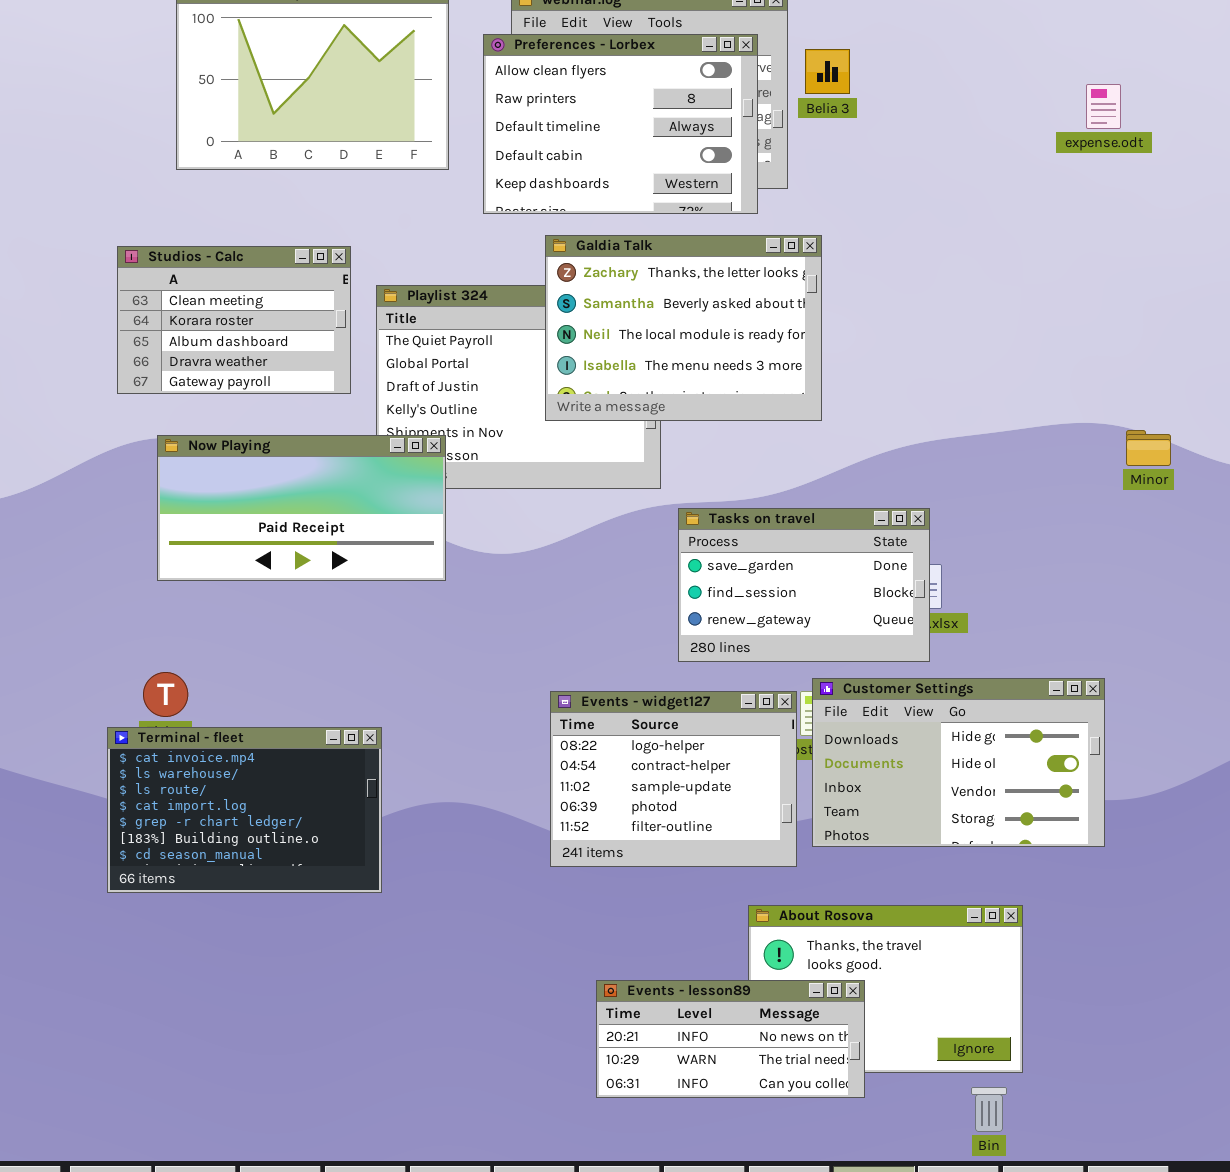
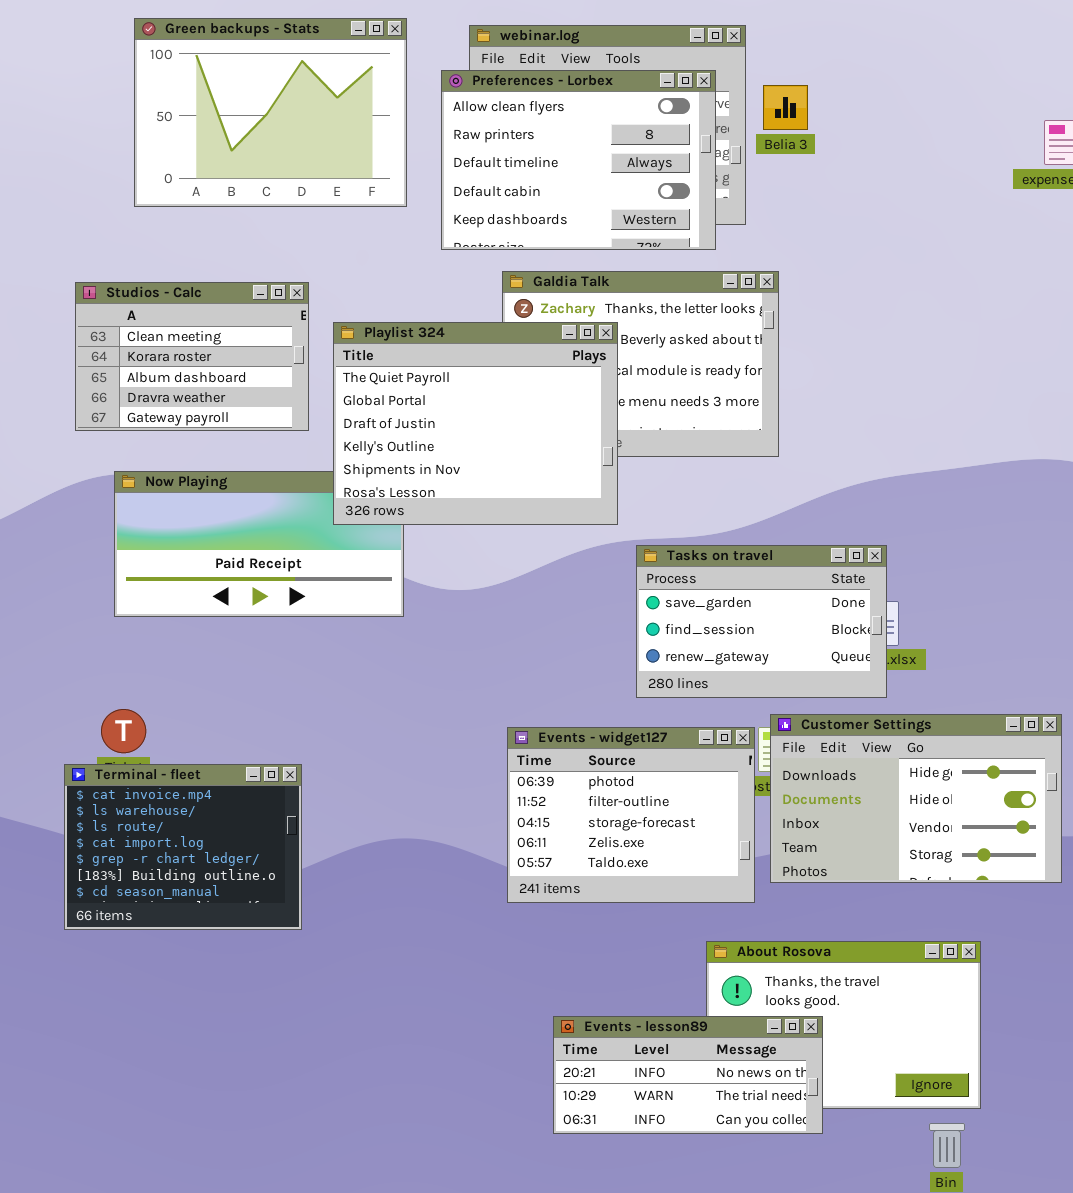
Playlist 324: [376,285,661,489] -> [333,322,618,525], raised
Events - widget127: [550,691,797,867] -> [507,727,755,903], scrolled down 3 rows
Terminal - fleet: [107,727,382,893] -> [64,764,302,930], resized

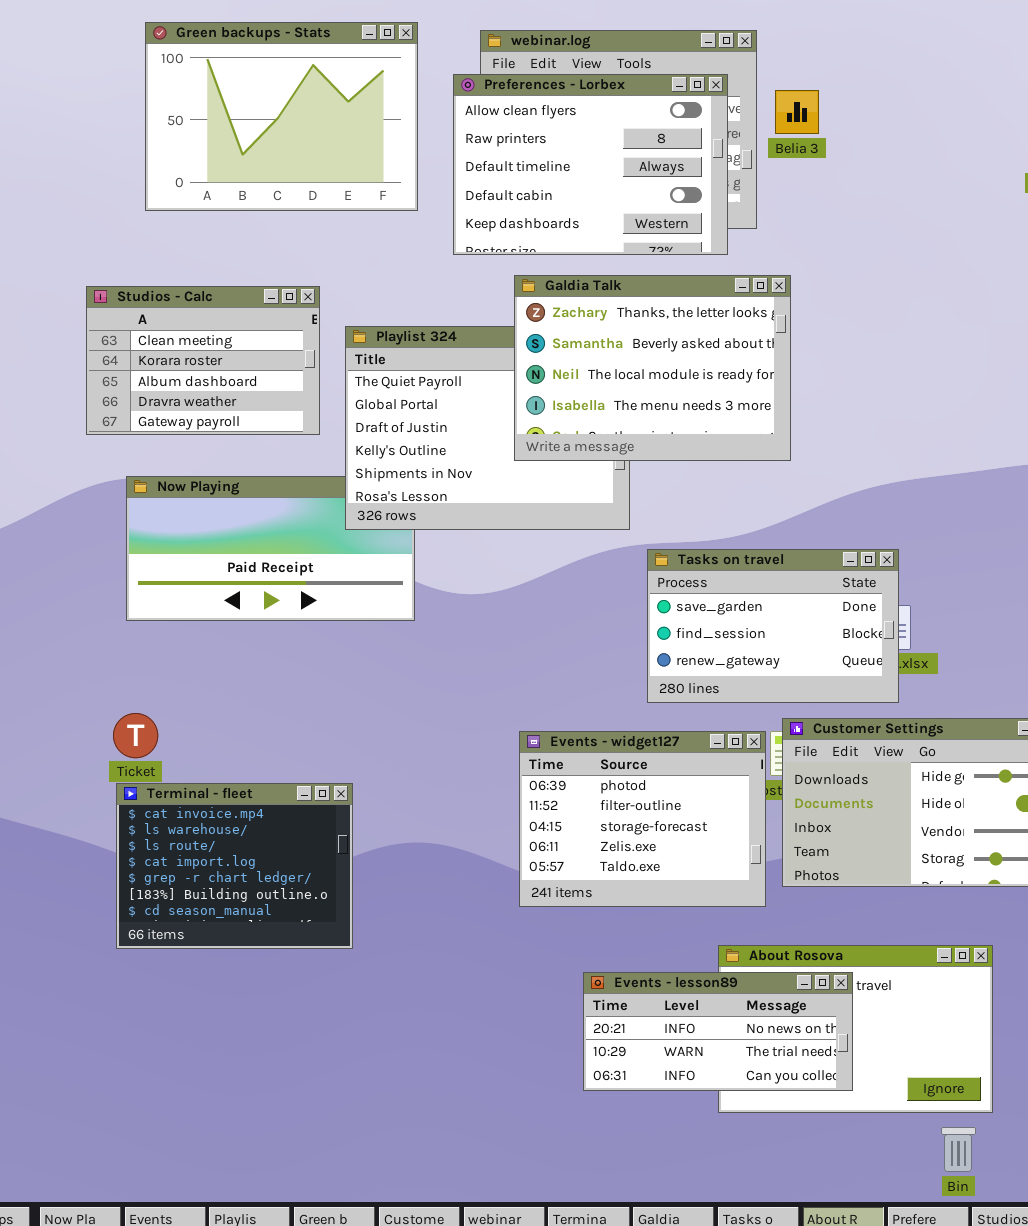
Galdia Talk: [502,271,779,457] -> [514,275,791,461], raised
Terminal - fleet: [64,764,302,930] -> [116,783,353,949], moved
Events - lesson89: [553,1016,823,1134] -> [583,972,853,1091], moved

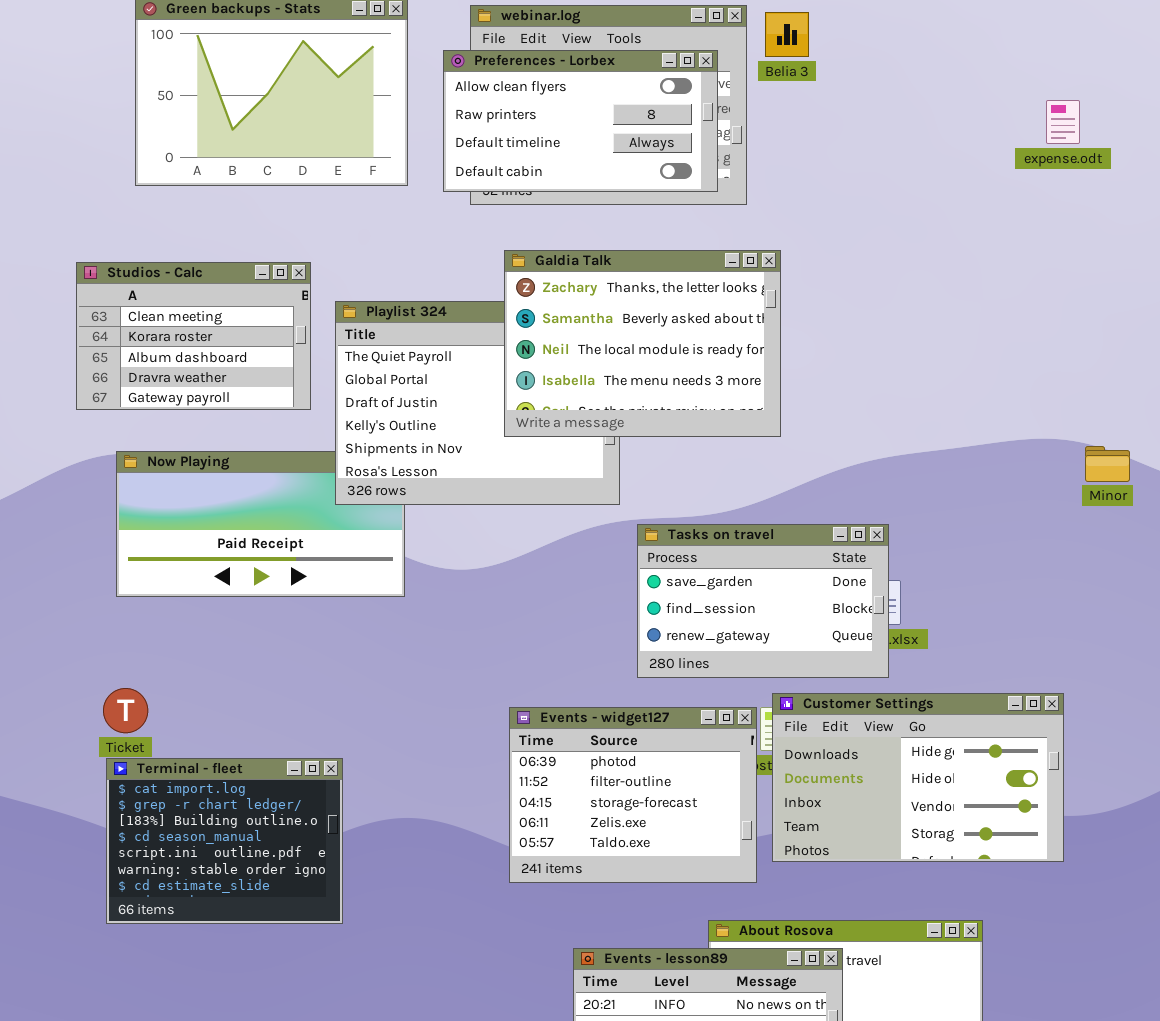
Preferences - Lorbex: [453,74,728,255] -> [443,50,718,192], resized
Belia 3: [775,90,819,134] -> [765,12,809,57], moved
Terminal - fleet: [116,783,353,949] -> [106,758,343,924], scrolled down 3 rows

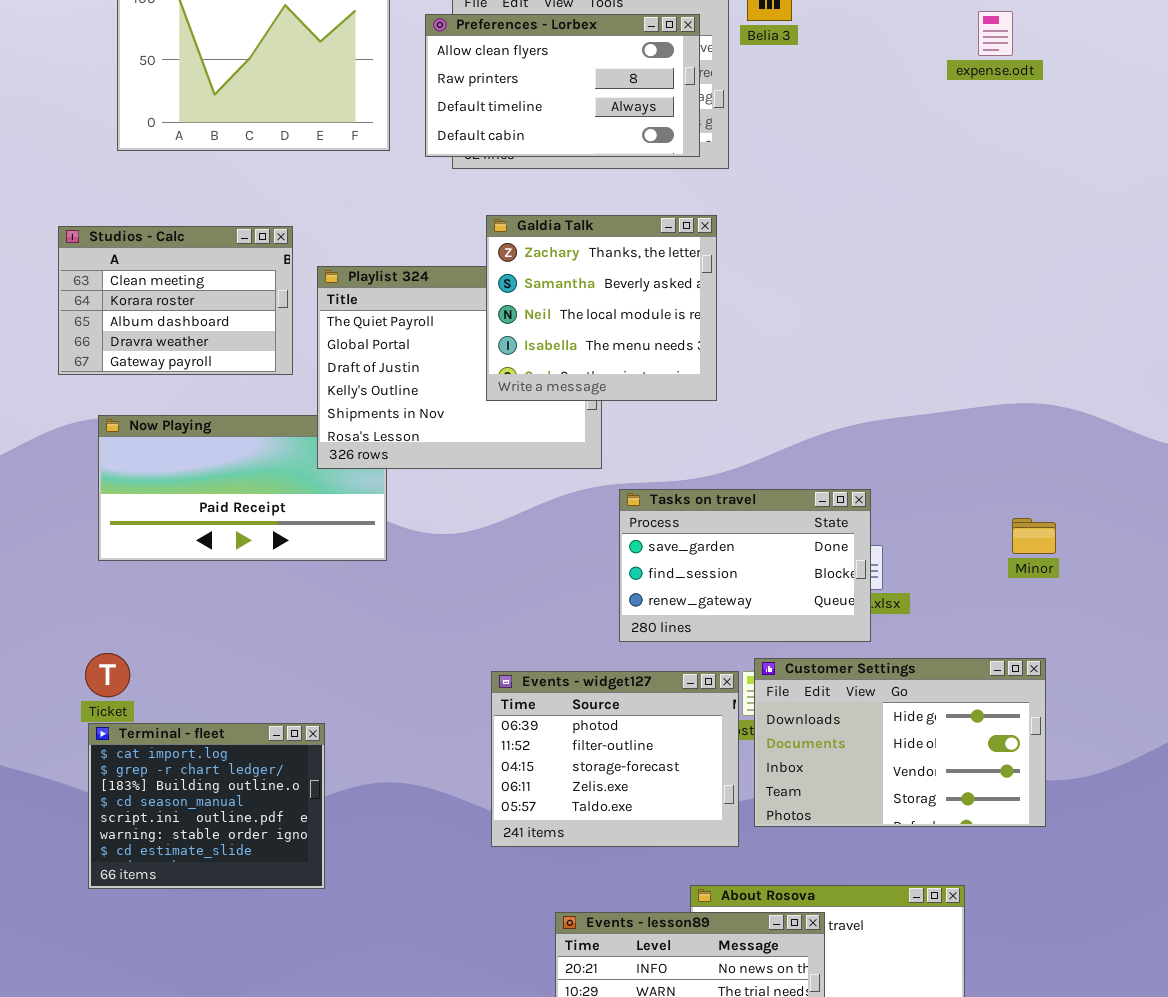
expense.odt: [1046,100,1080,144] -> [978,11,1013,56], moved
Galdia Talk: [504,250,781,437] -> [486,215,717,401], resized
Minor: [1085,446,1130,482] -> [1012,518,1056,554], moved

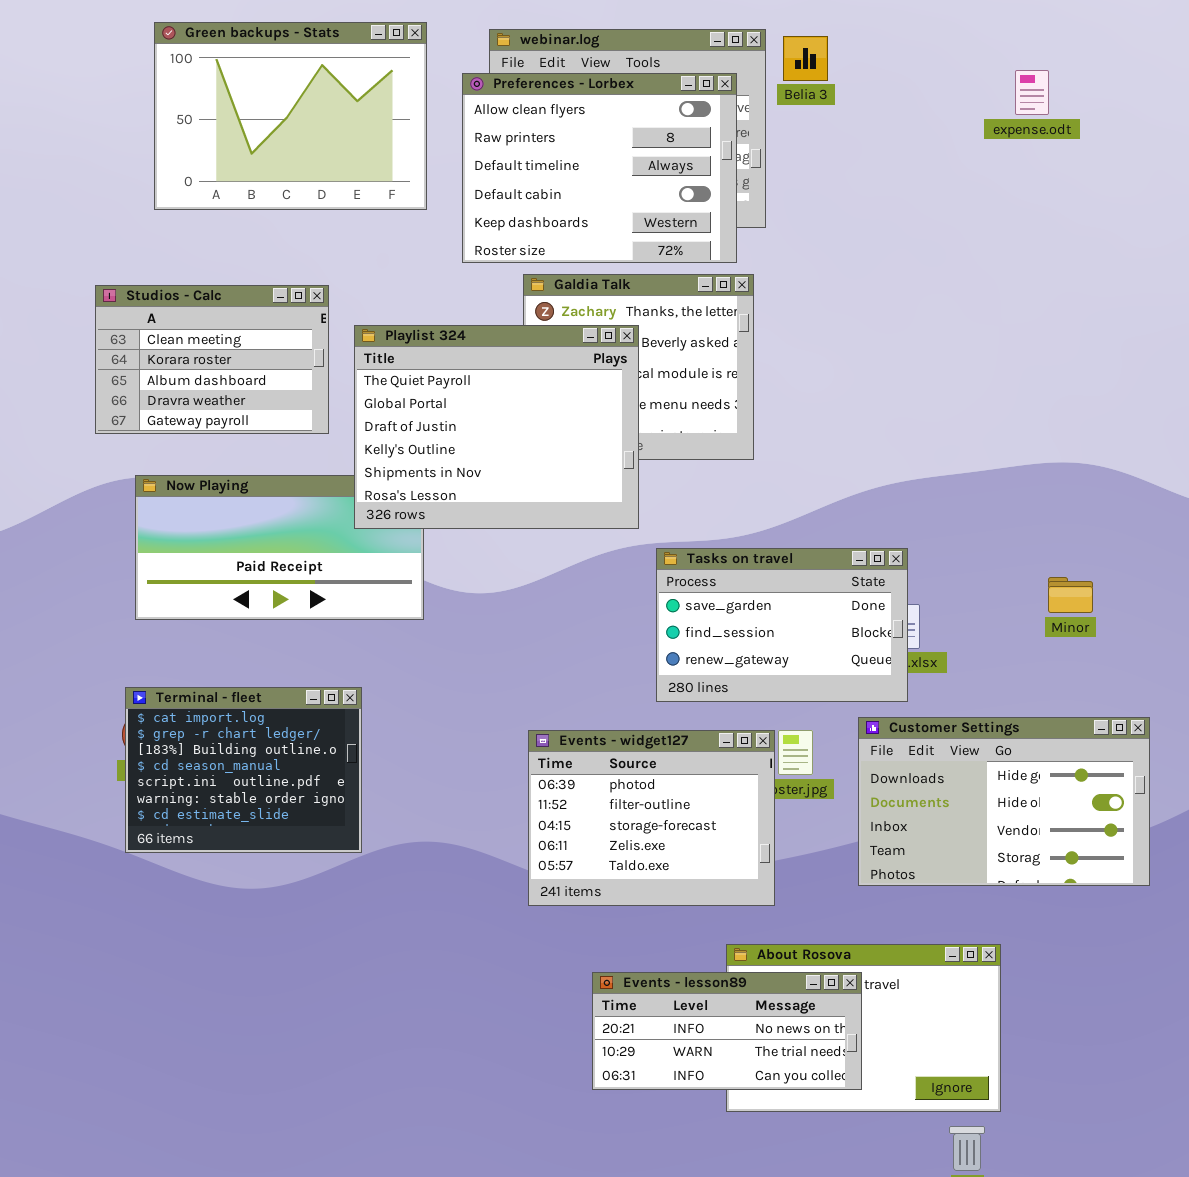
Preferences - Lorbex: [425,14,700,157] -> [462,73,737,263], resized
Playlist 324: [317,266,602,469] -> [354,325,639,529], raised
Customer Settings: [754,658,1046,827] -> [858,717,1150,886], moved
Terminal - fleet: [88,723,325,889] -> [125,687,362,853], moved

